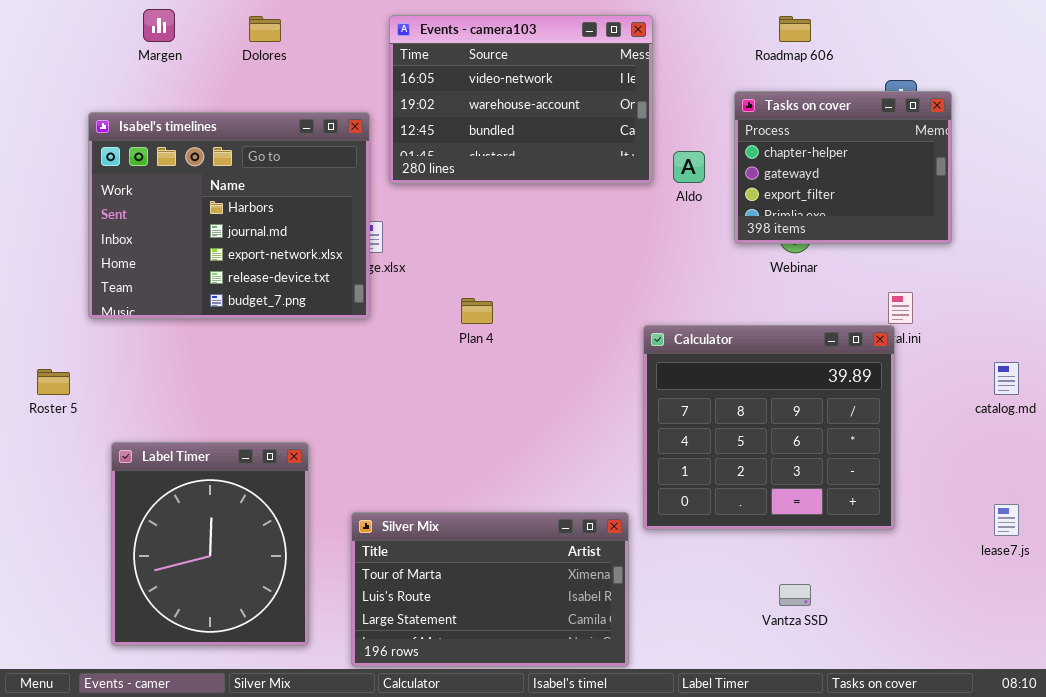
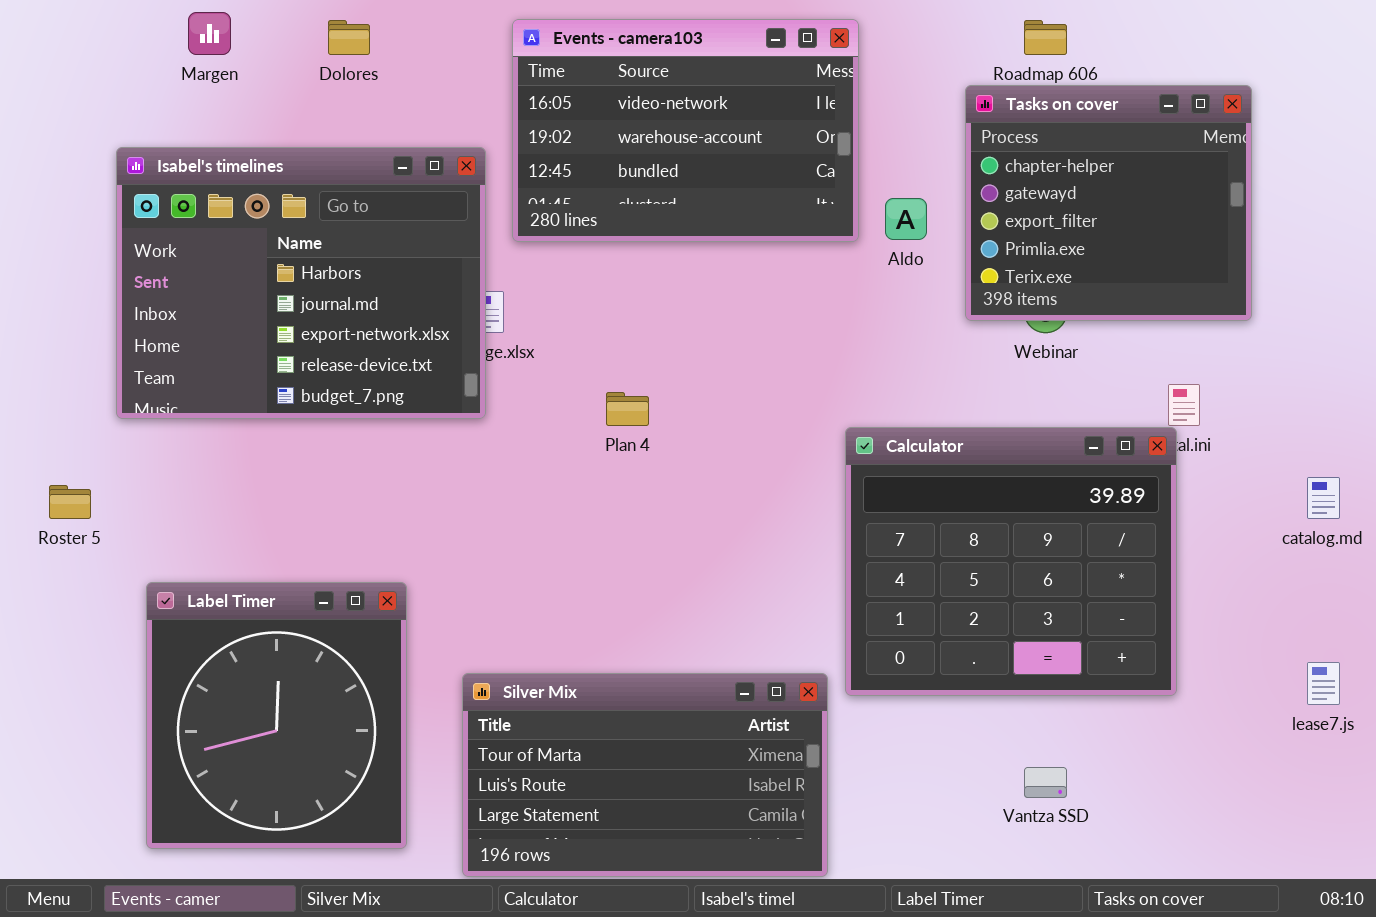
Tasks on cover: [734,91,952,244] -> [965,85,1252,321], resized

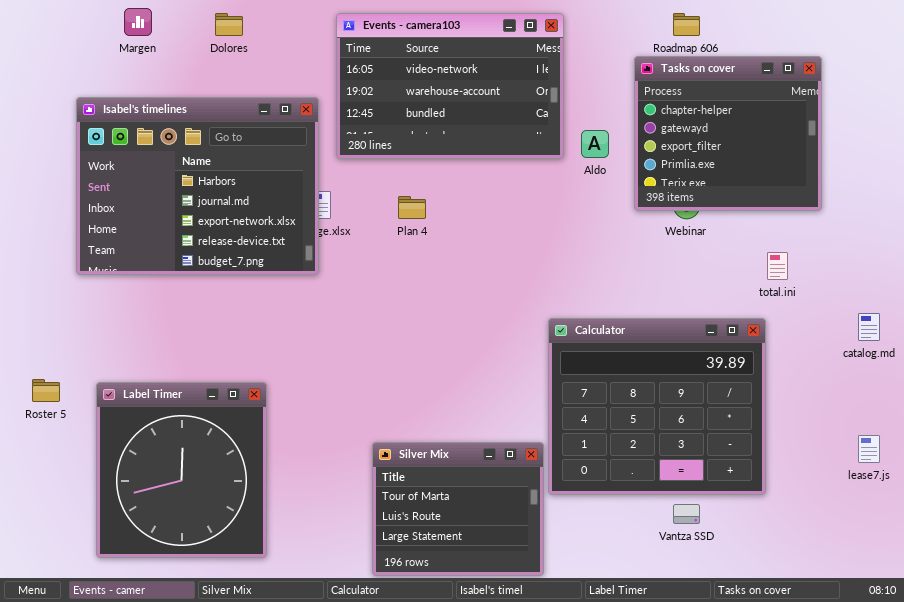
Plan 4: [606,392,649,426] -> [398,196,426,219], moved
Calculator: [845,427,1177,696] -> [548,318,766,495], moved
Roster 5: [49,485,91,519] -> [32,379,60,402], moved
Silver Mix: [462,673,828,877] -> [372,442,544,576], resized

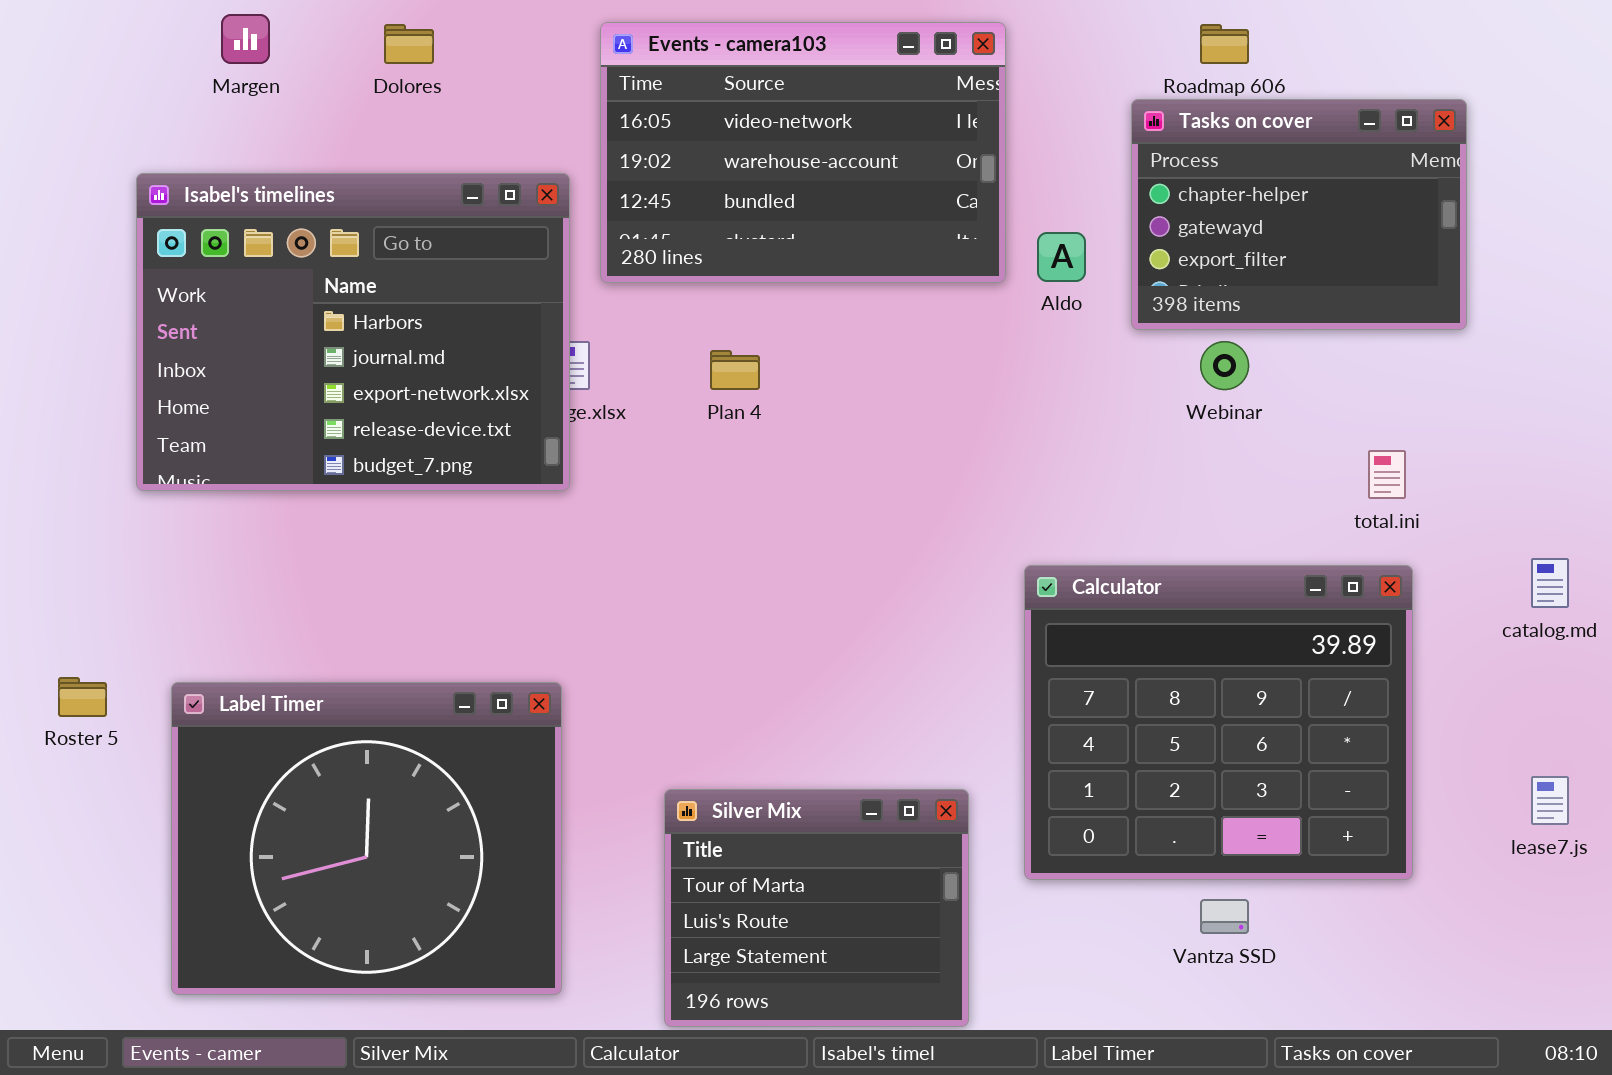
Tasks on cover: [634,56,822,211] -> [1131,99,1467,330], resized
Calculator: [548,318,766,495] -> [1024,565,1413,880], moved
Label Timer: [96,382,267,558] -> [171,682,562,995], resized

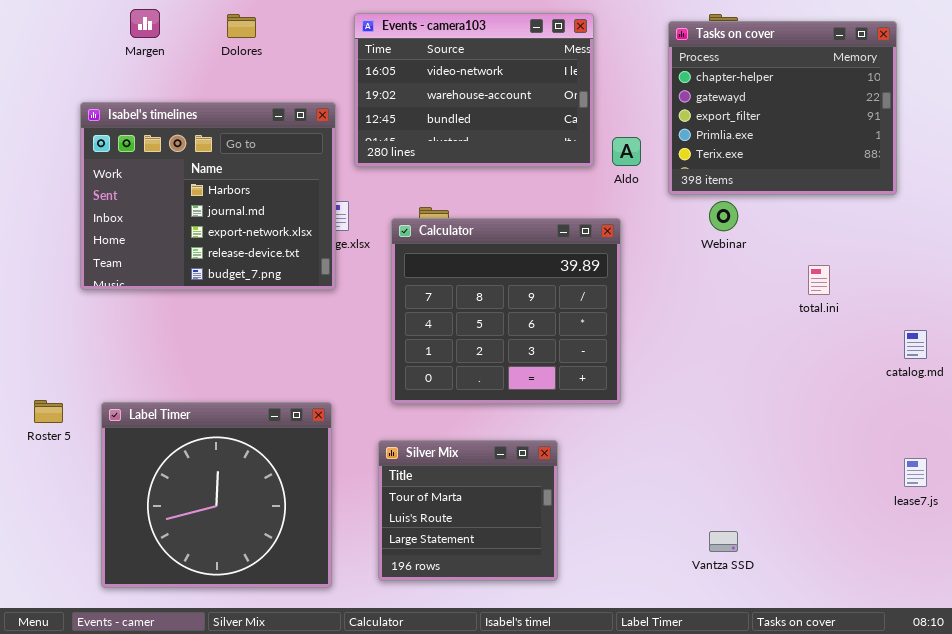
Tasks on cover: [1131,99,1467,330] -> [668,21,897,195], resized
Calculator: [1024,565,1413,880] -> [391,218,621,404], moved
Silver Mix: [664,789,969,1027] -> [378,440,558,581], moved

